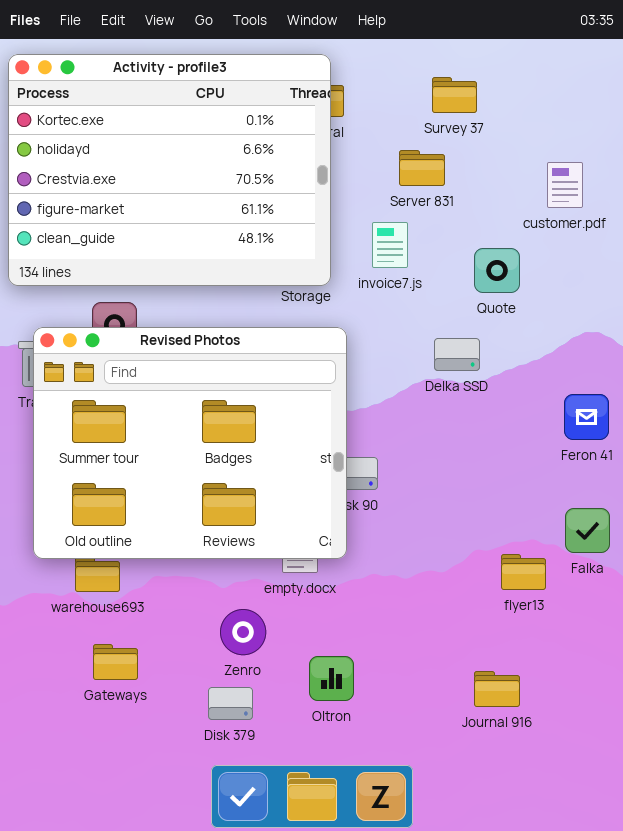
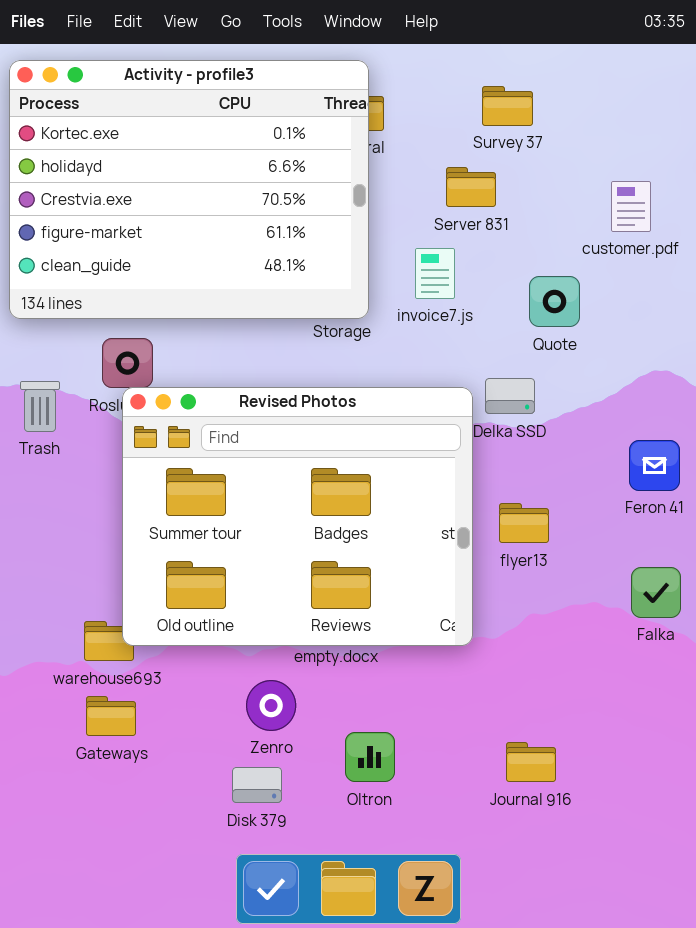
Revised Photos: [33,327,347,559] -> [122,387,473,646], moved
flyer13: [501,554,546,590] -> [499,503,549,543], moved
Gateways: [93,644,138,680] -> [86,696,136,736], moved
Journal 916: [474,671,520,707] -> [506,742,556,782], moved

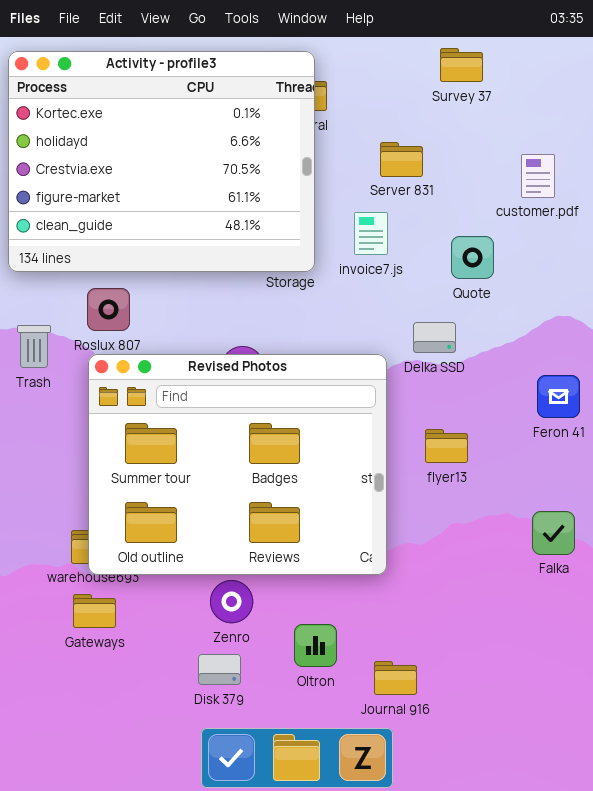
Survey 37: [482,86,533,126] -> [440,48,483,82], moved
Revised Photos: [122,387,473,646] -> [88,354,387,575], moved
Falka: [631,567,681,618] -> [532,511,575,555], moved
Journal 916: [506,742,556,782] -> [374,661,417,695], moved

